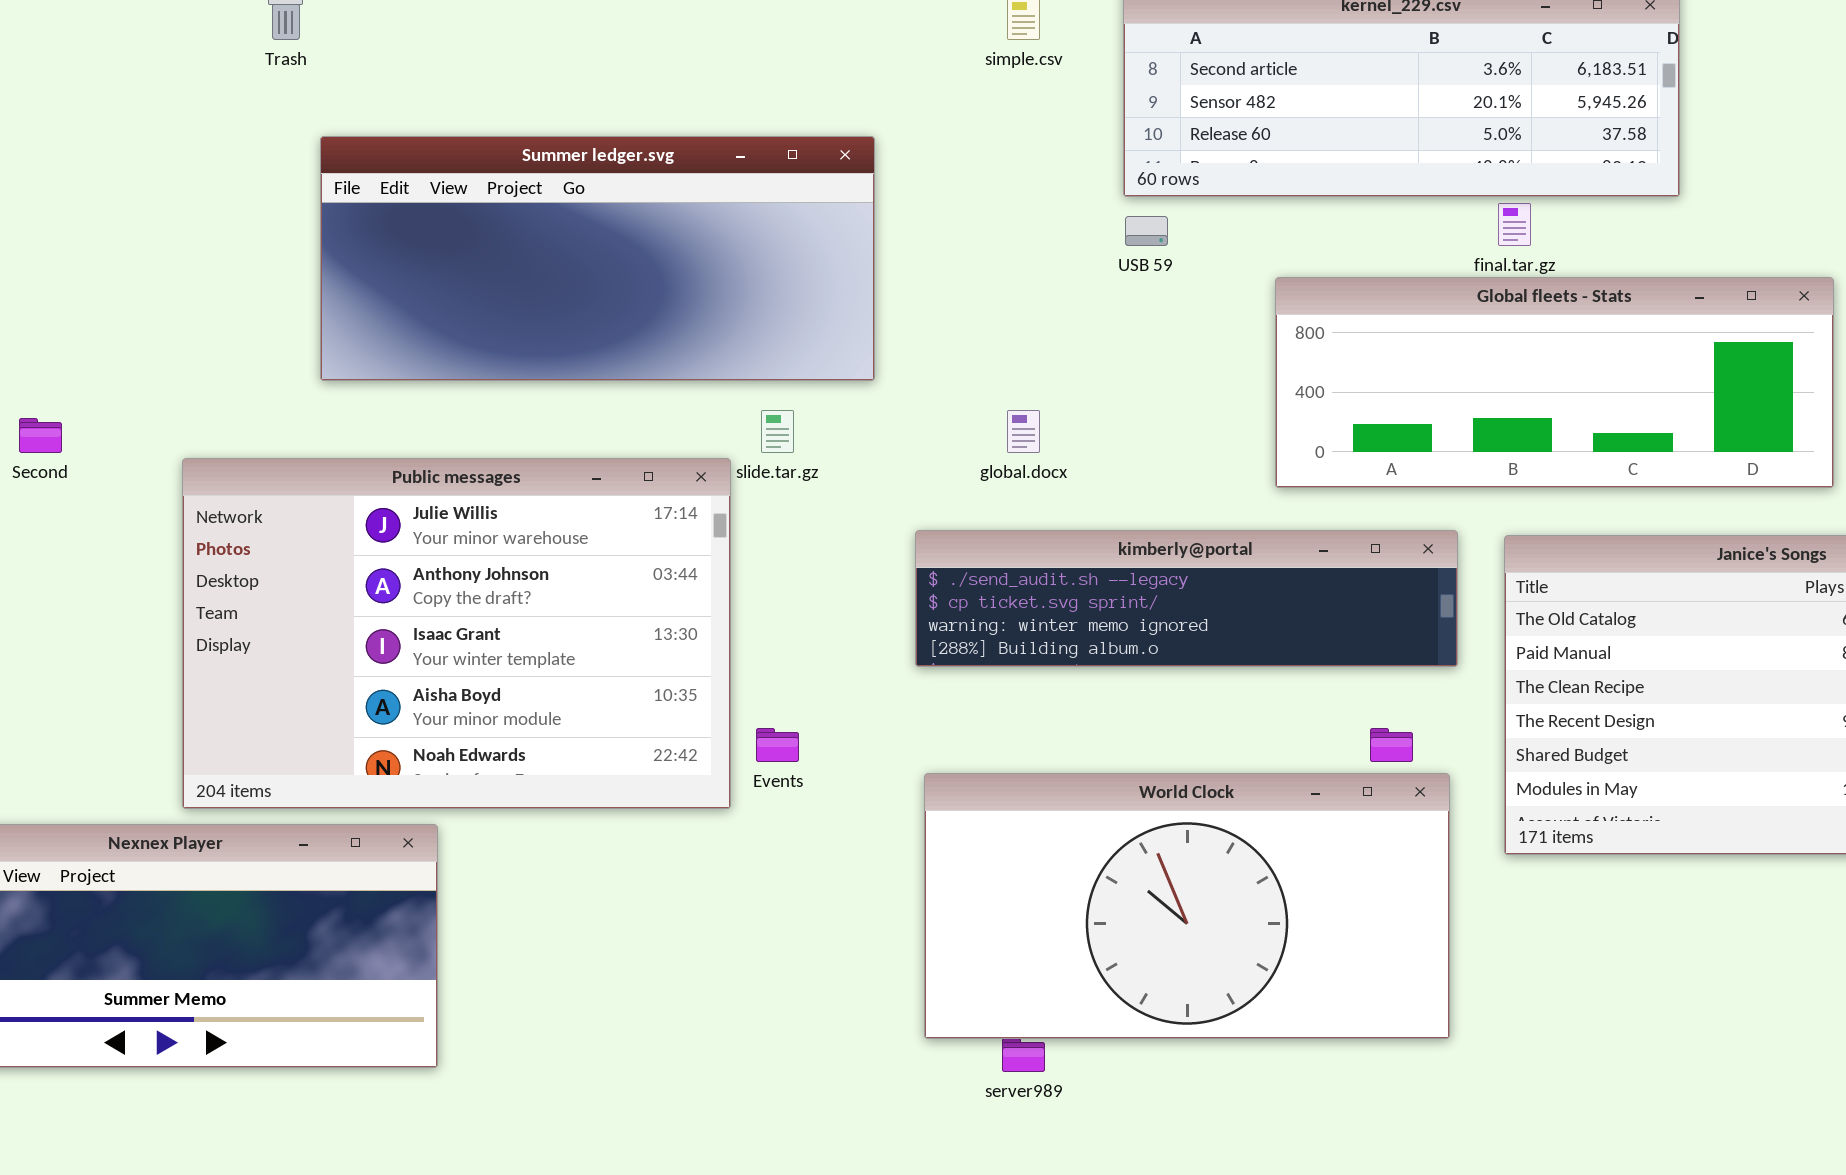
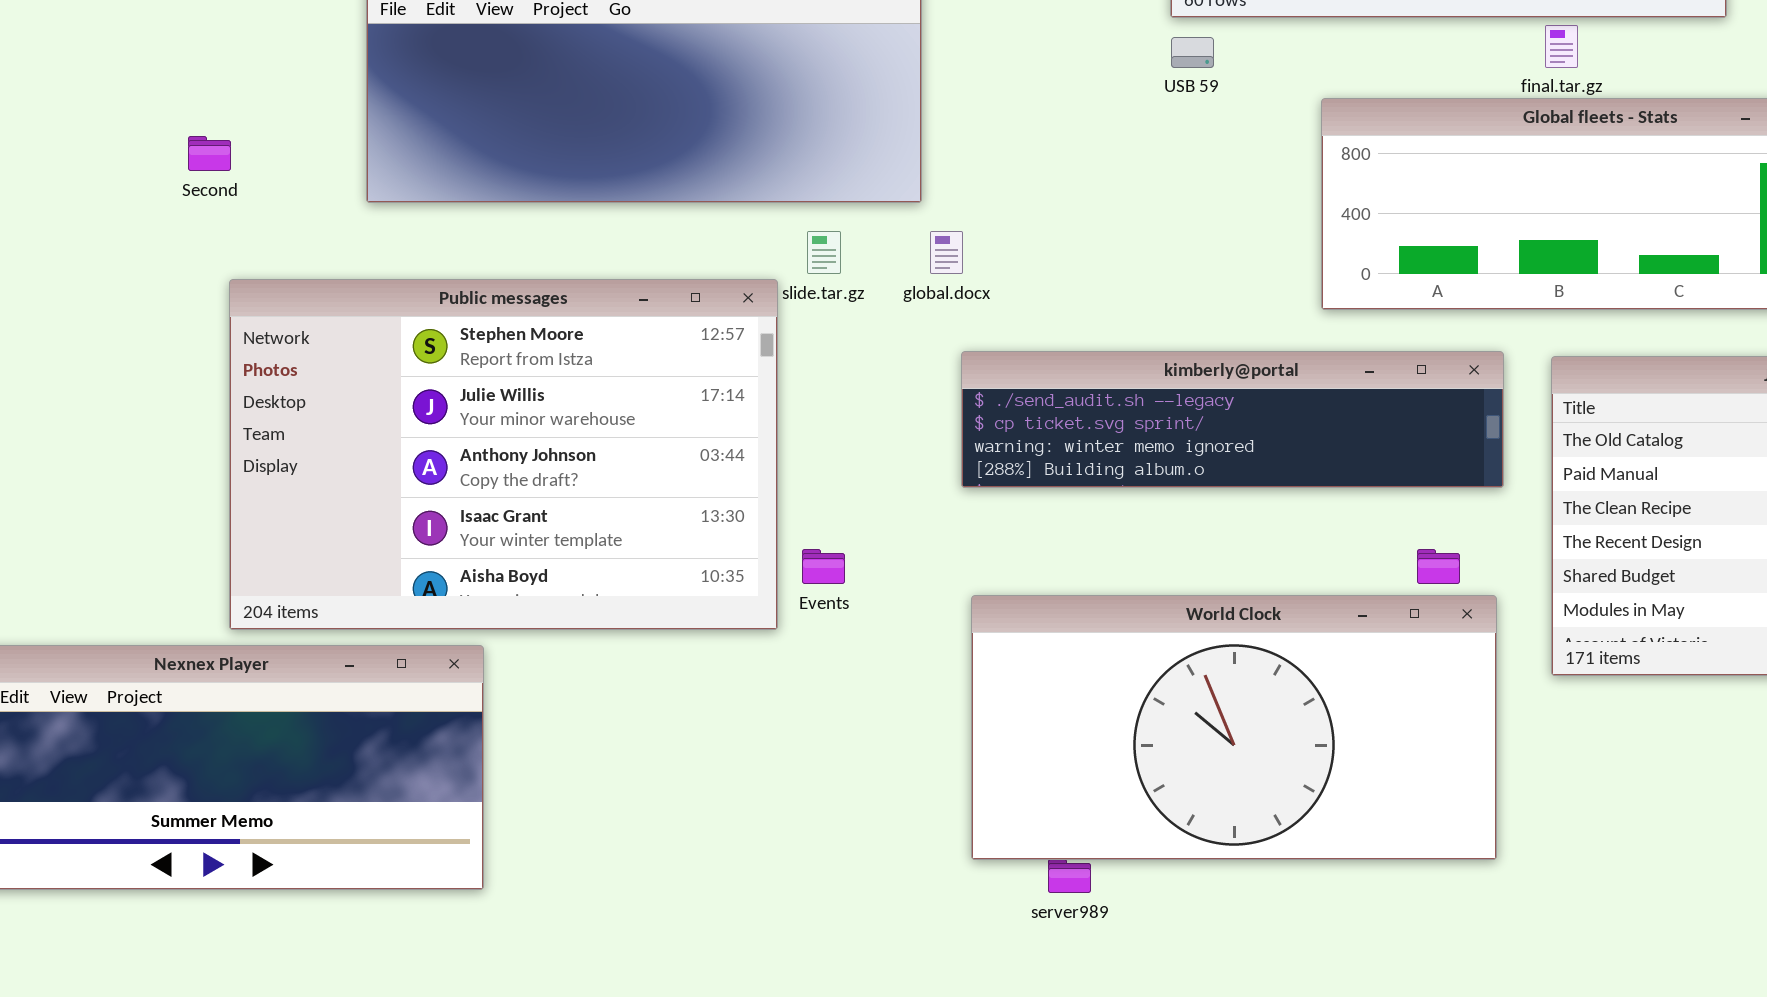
global.docx: [1007,410,1040,453] -> [930,231,963,274], moved
Second: [19,418,62,453] -> [188,136,231,171], moved
Public messages: [182,458,731,809] -> [229,279,778,630], scrolled up 1 row

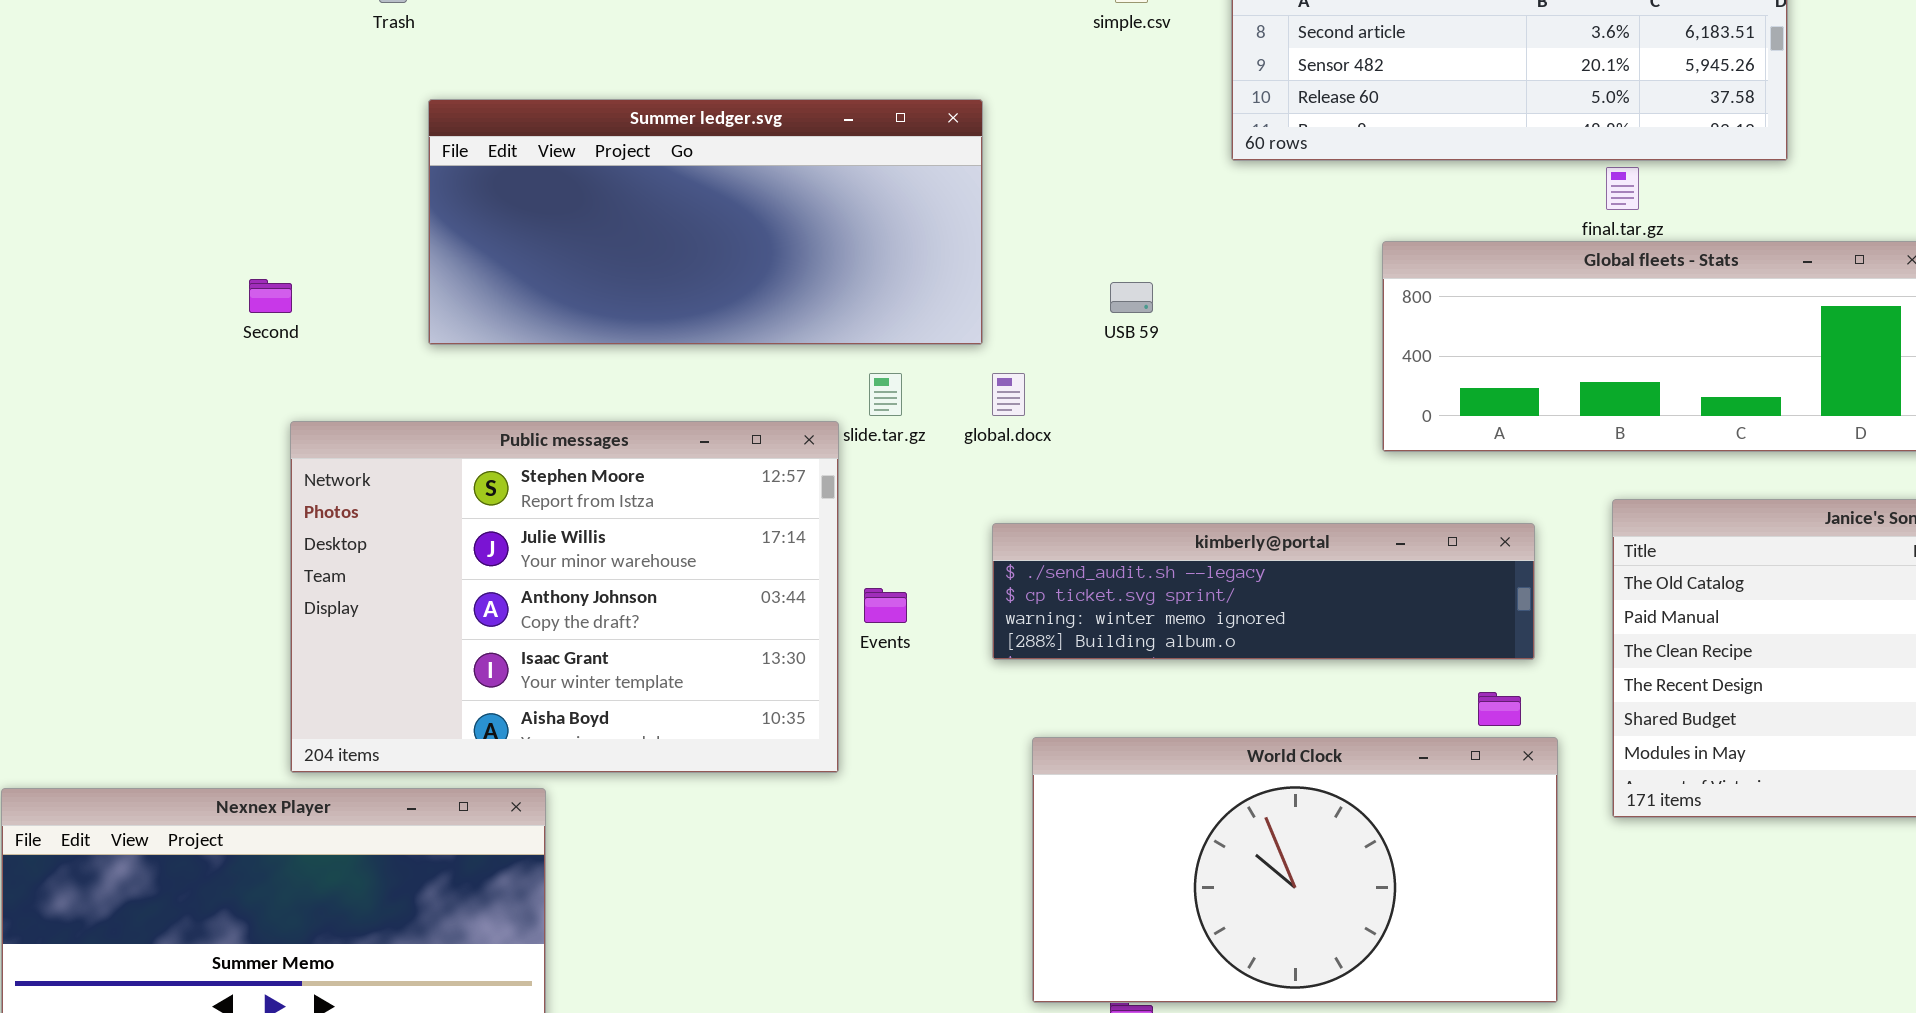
USB 59: [1171,37,1214,68] -> [1110,282,1153,313], moved
kimberly@portal: [961,351,1504,488] -> [992,523,1535,660], moved
Events: [802,549,845,584] -> [864,588,907,623], moved

